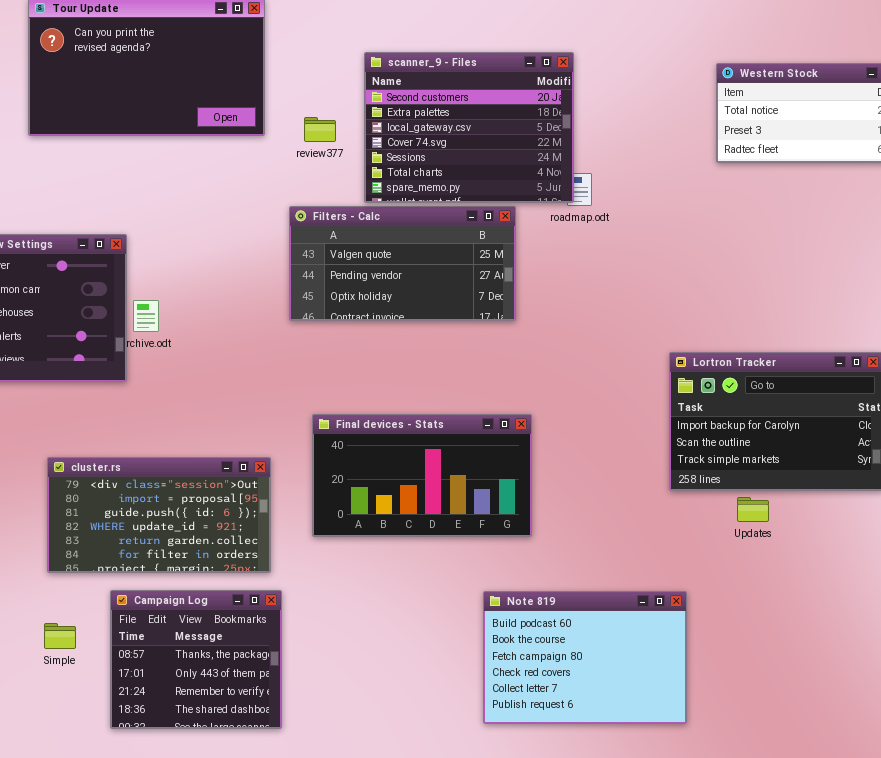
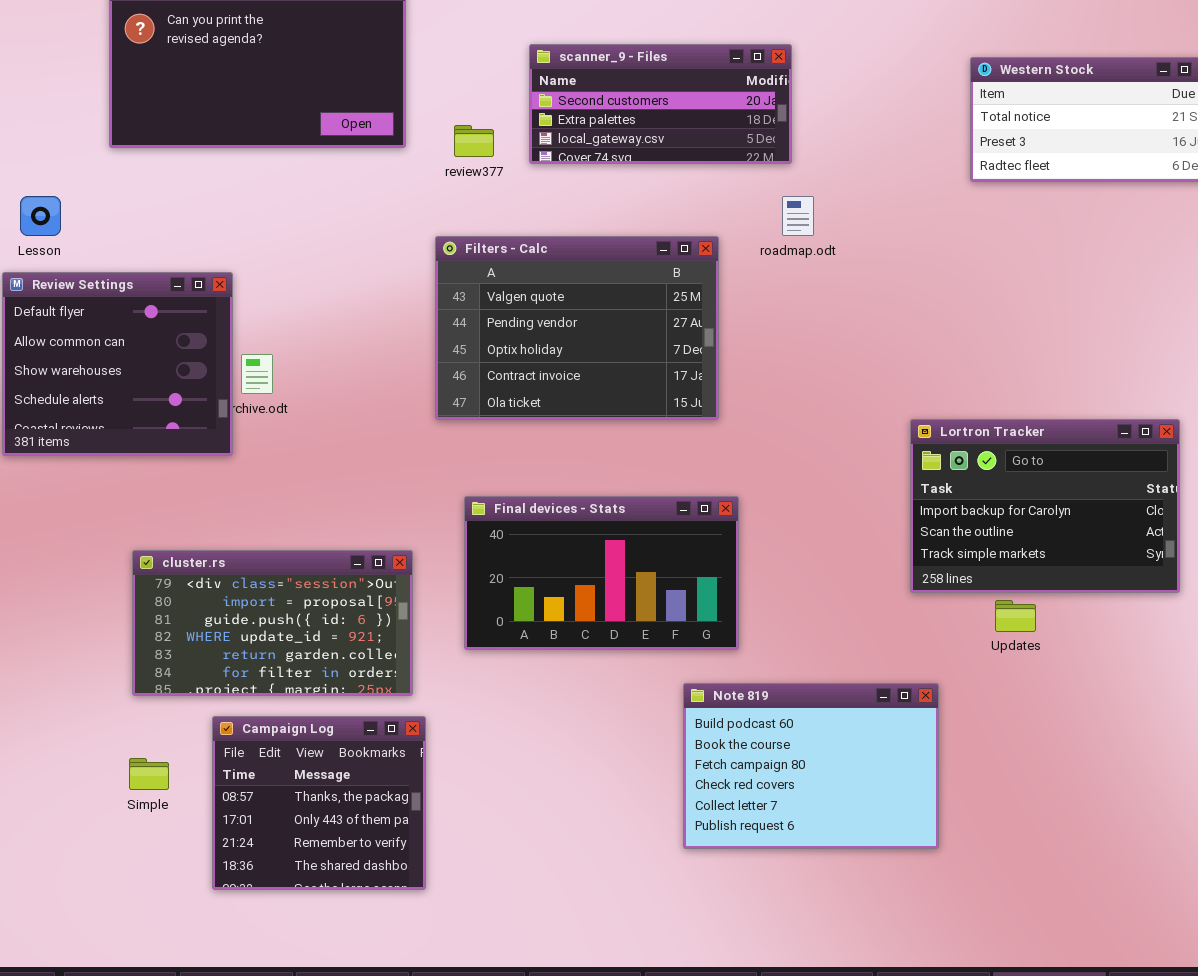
scanner_9 - Files: [364,52,574,203] -> [529,44,792,164], resized
Filters - Calc: [289,206,516,321] -> [435,236,719,420], resized
Note 819: [483,591,687,724] -> [683,683,939,849], moved

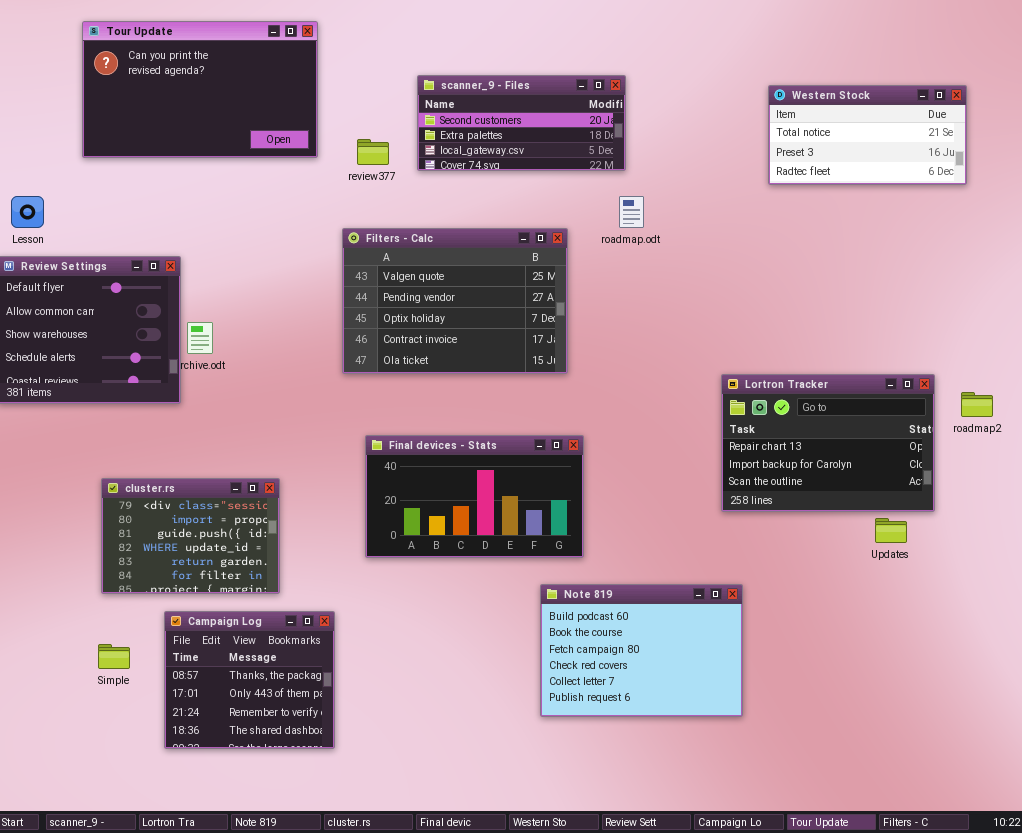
Lortron Tracker: [910,419,1180,593] -> [721,374,935,512], scrolled up 1 row
cluster.rs: [132,550,413,696] -> [101,478,280,594], resized
Updates: [995,600,1036,632] -> [875,518,907,543], moved

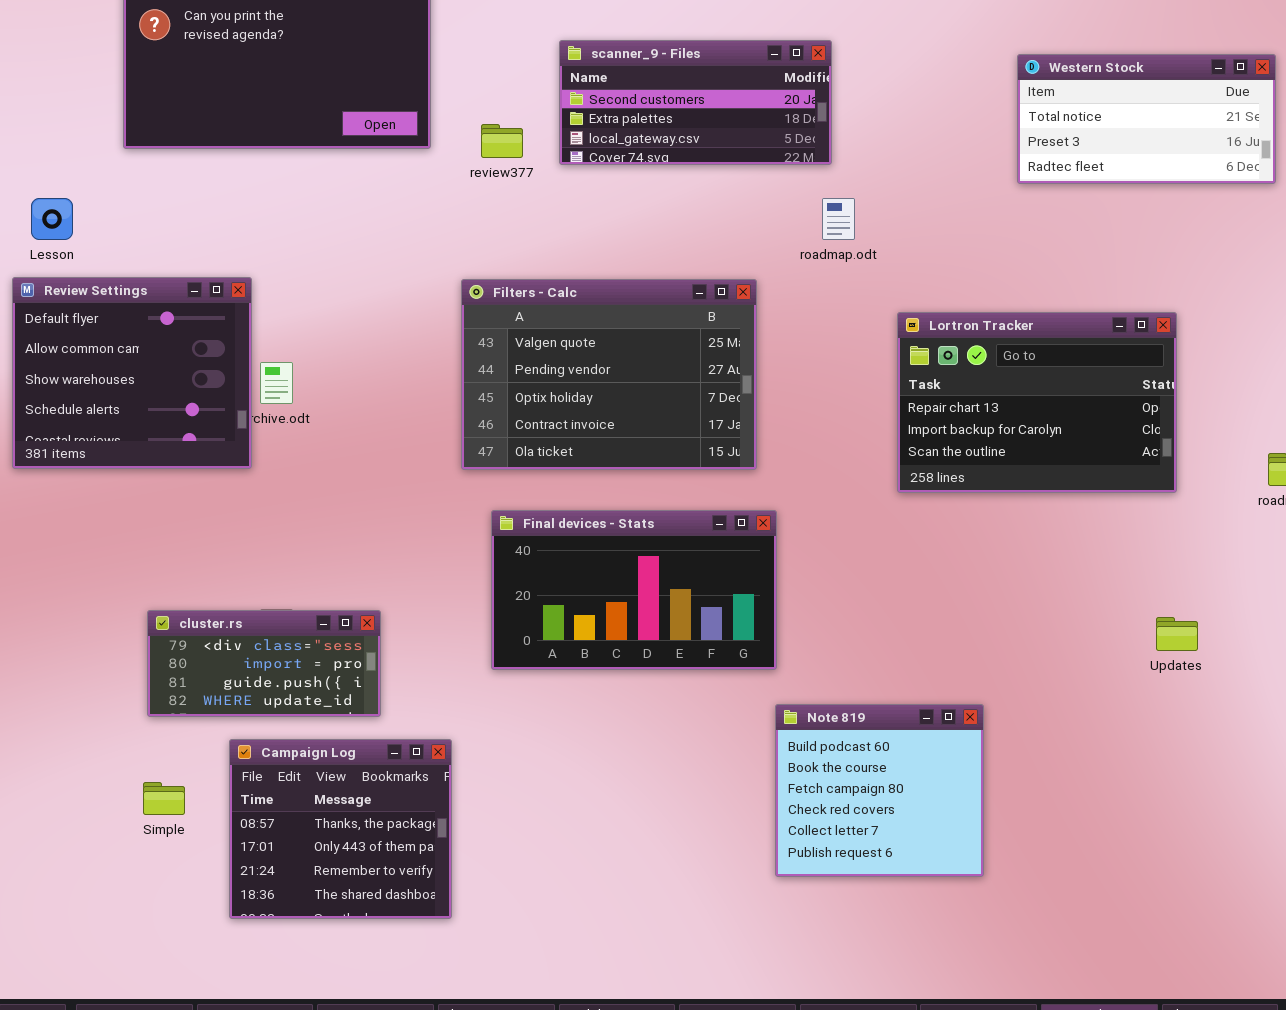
Filters - Calc: [342,228,568,374] -> [461,279,757,470], moved
Lortron Tracker: [721,374,935,512] -> [897,312,1177,493], moved
cluster.rs: [101,478,280,594] -> [147,610,381,717], resized
Note 819: [540,584,743,717] -> [775,704,984,877], resized

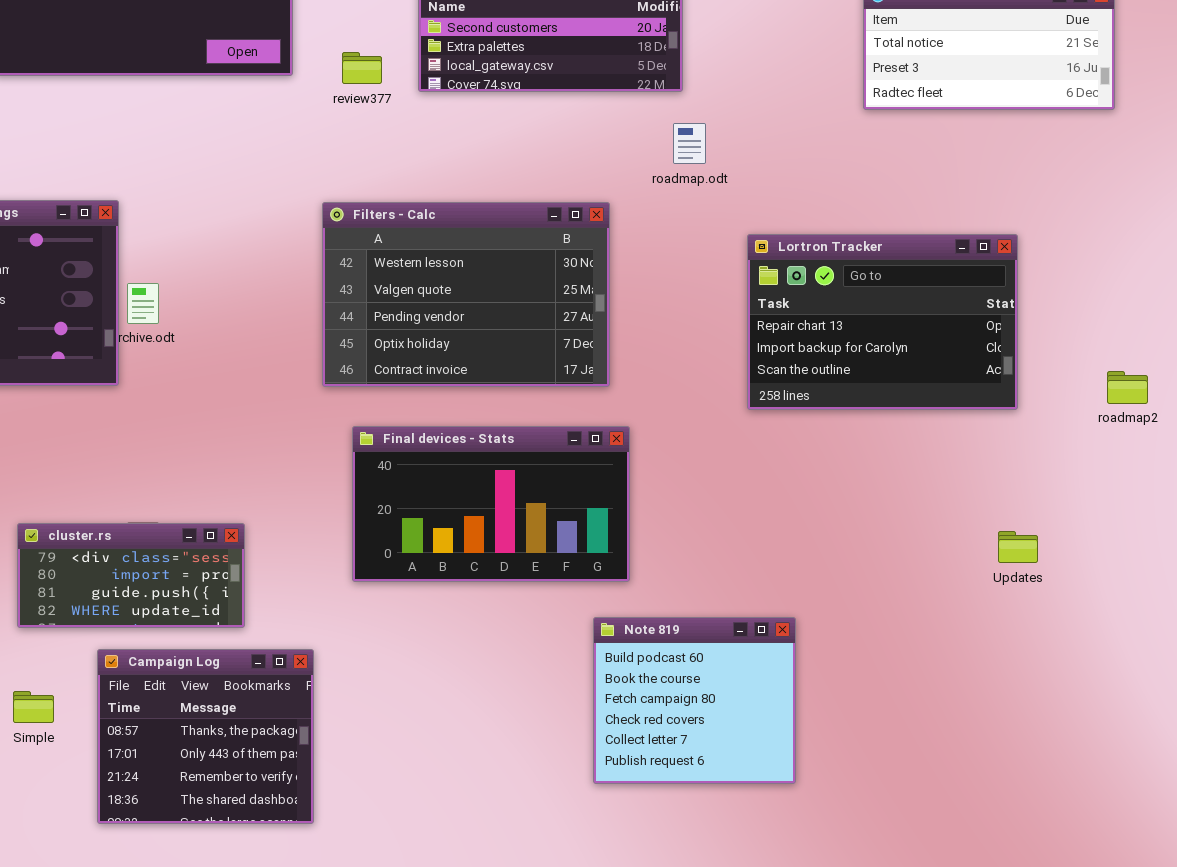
Filters - Calc: [461,279,757,470] -> [322,202,610,387], scrolled up 1 row
Note 819: [775,704,984,877] -> [593,617,796,784], moved

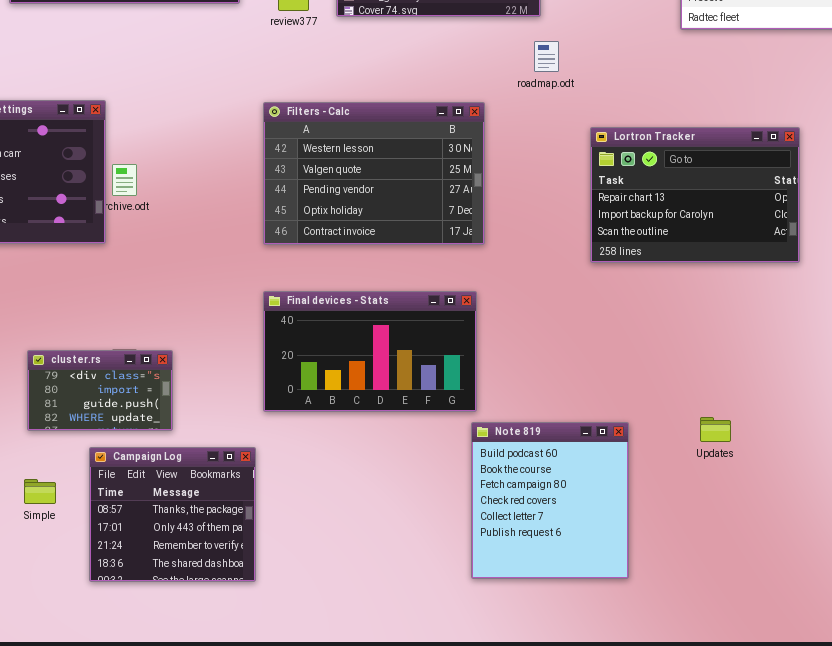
Final devices - Stats: [352,426,630,582] -> [263,291,477,412], moved
cluster.rs: [17,523,245,628] -> [27,350,173,431], resized
Updates: [998,531,1038,563] -> [700,417,731,442], moved
Note 819: [593,617,796,784] -> [471,422,629,579], resized

